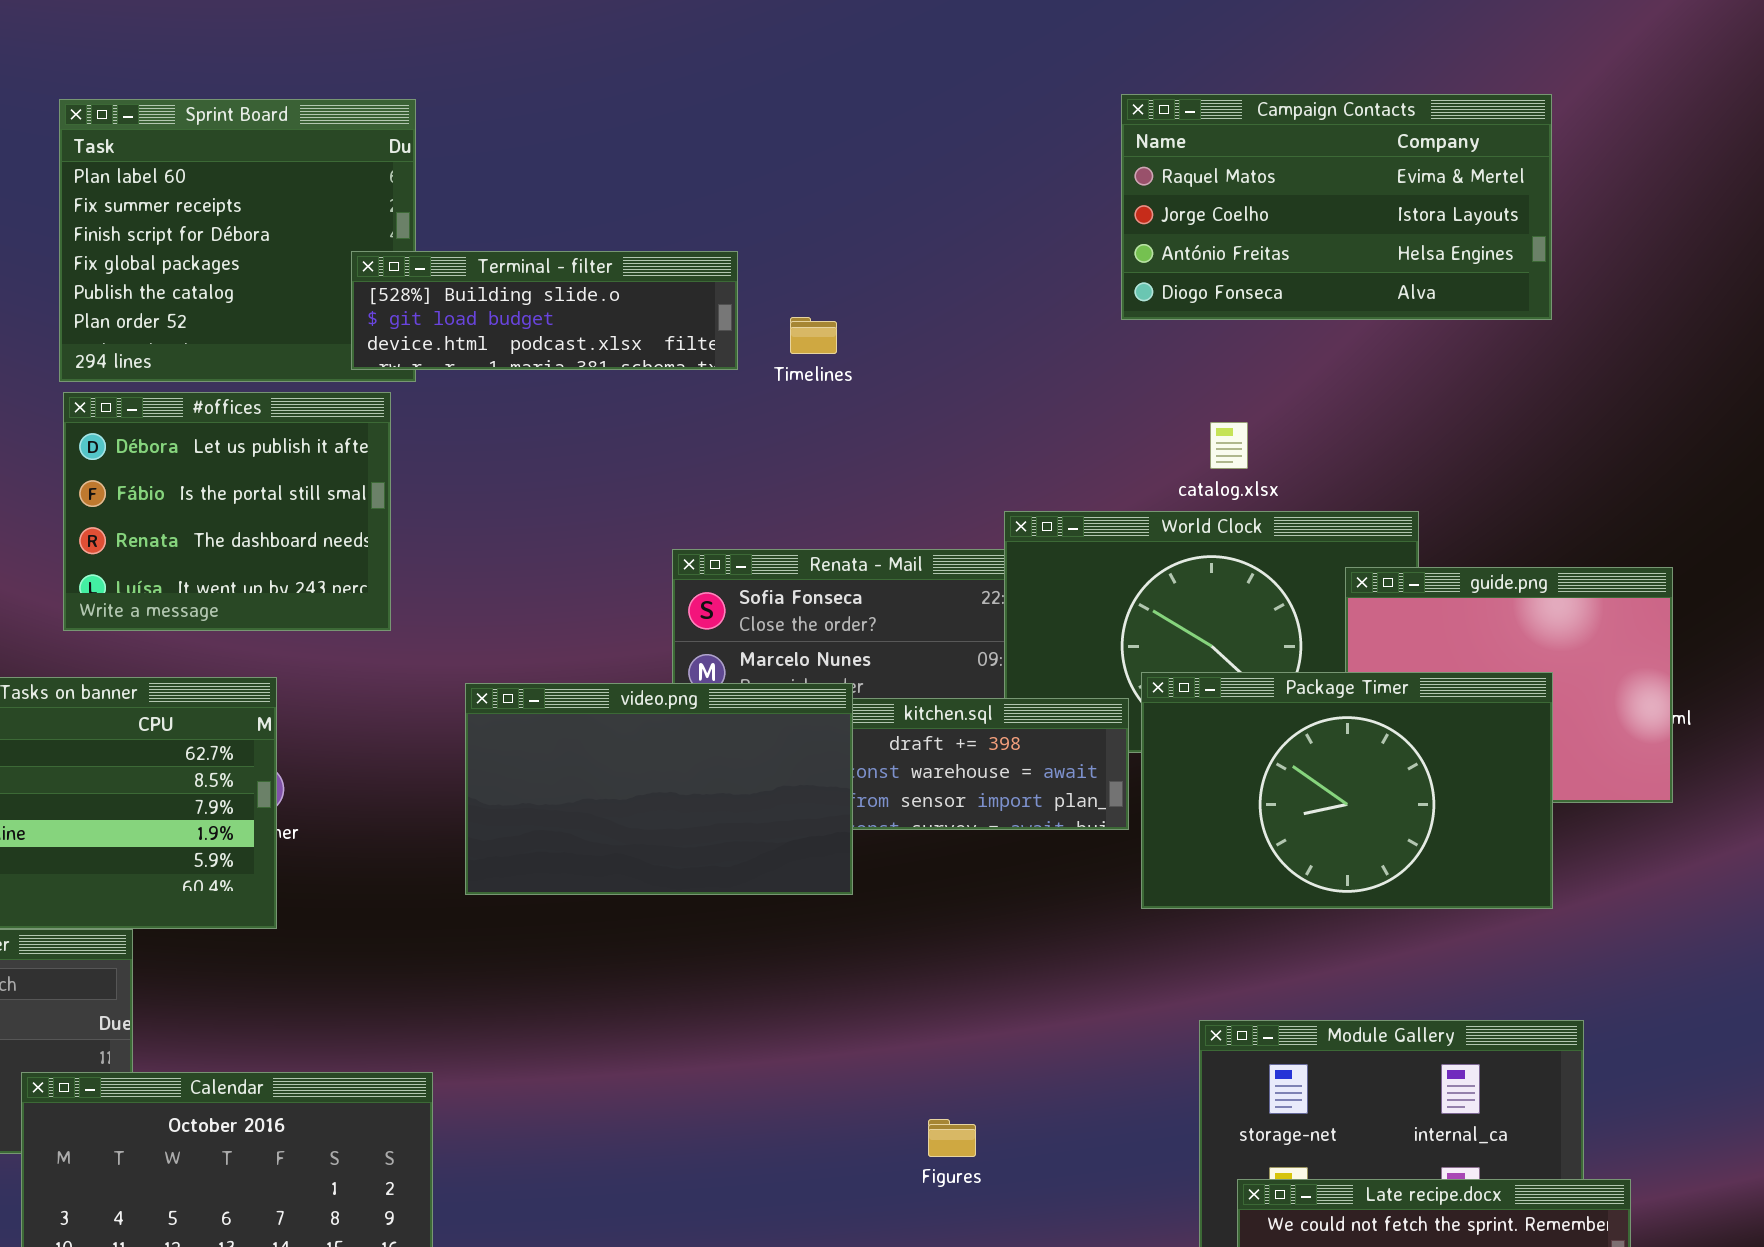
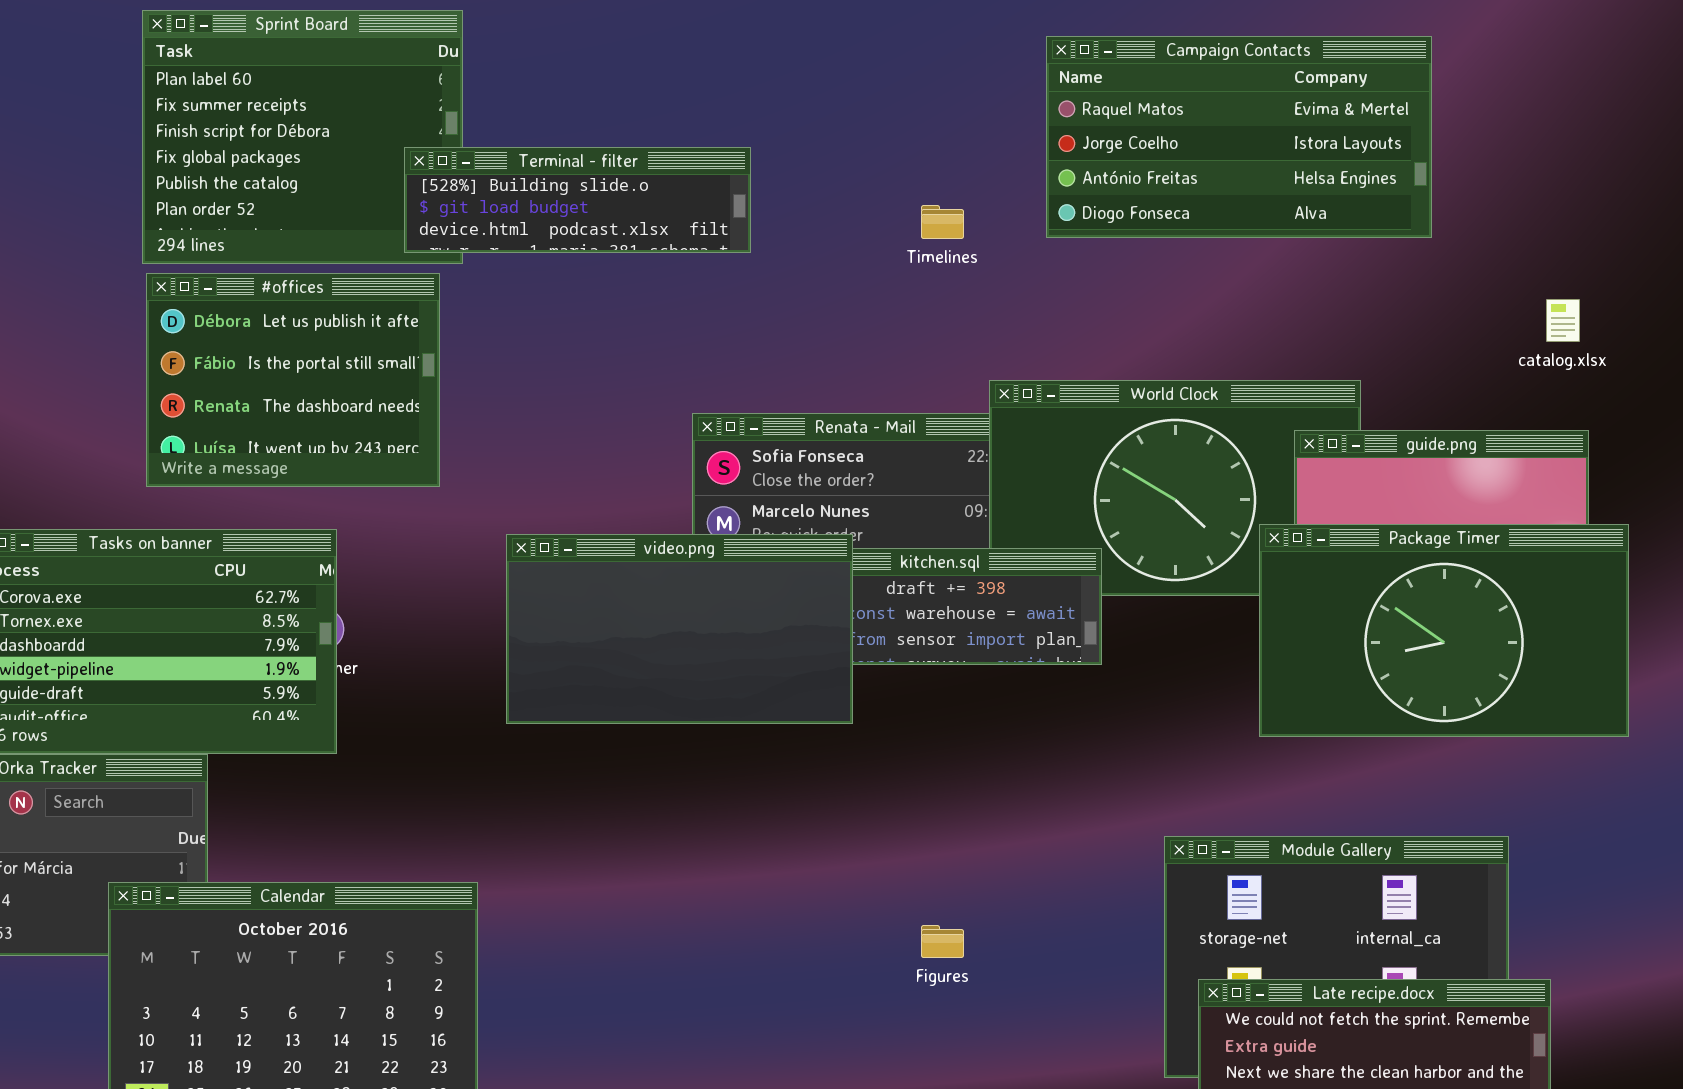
Campaign Contacts: [1121,94,1552,320] -> [1046,36,1432,238], moved
Timelines: [790,317,837,354] -> [921,205,964,239], moved
catalog.xlsx: [1210,422,1248,469] -> [1546,299,1580,342], moved
Package Timer: [1141,672,1553,909] -> [1259,524,1629,737], moved

